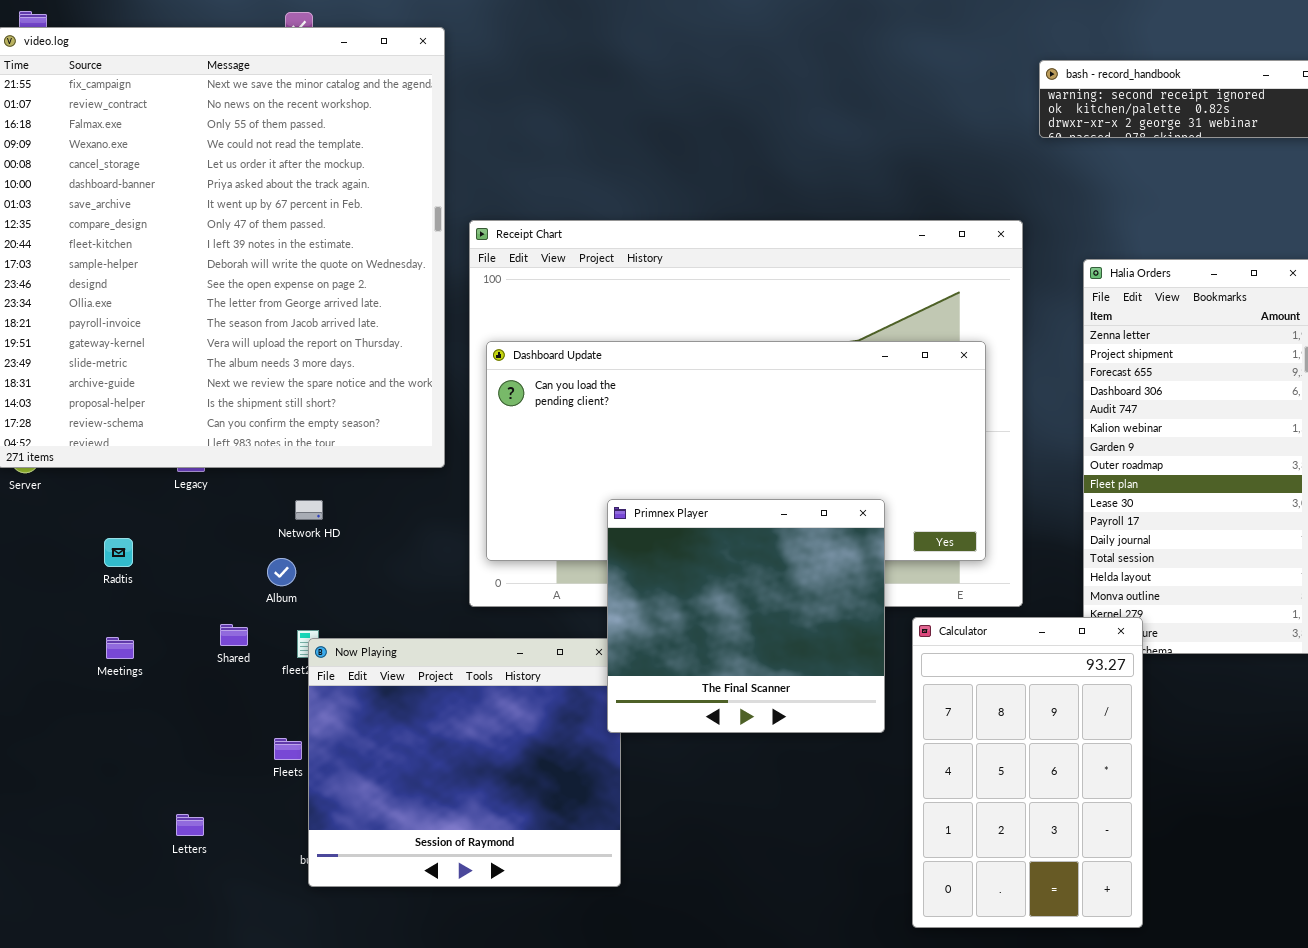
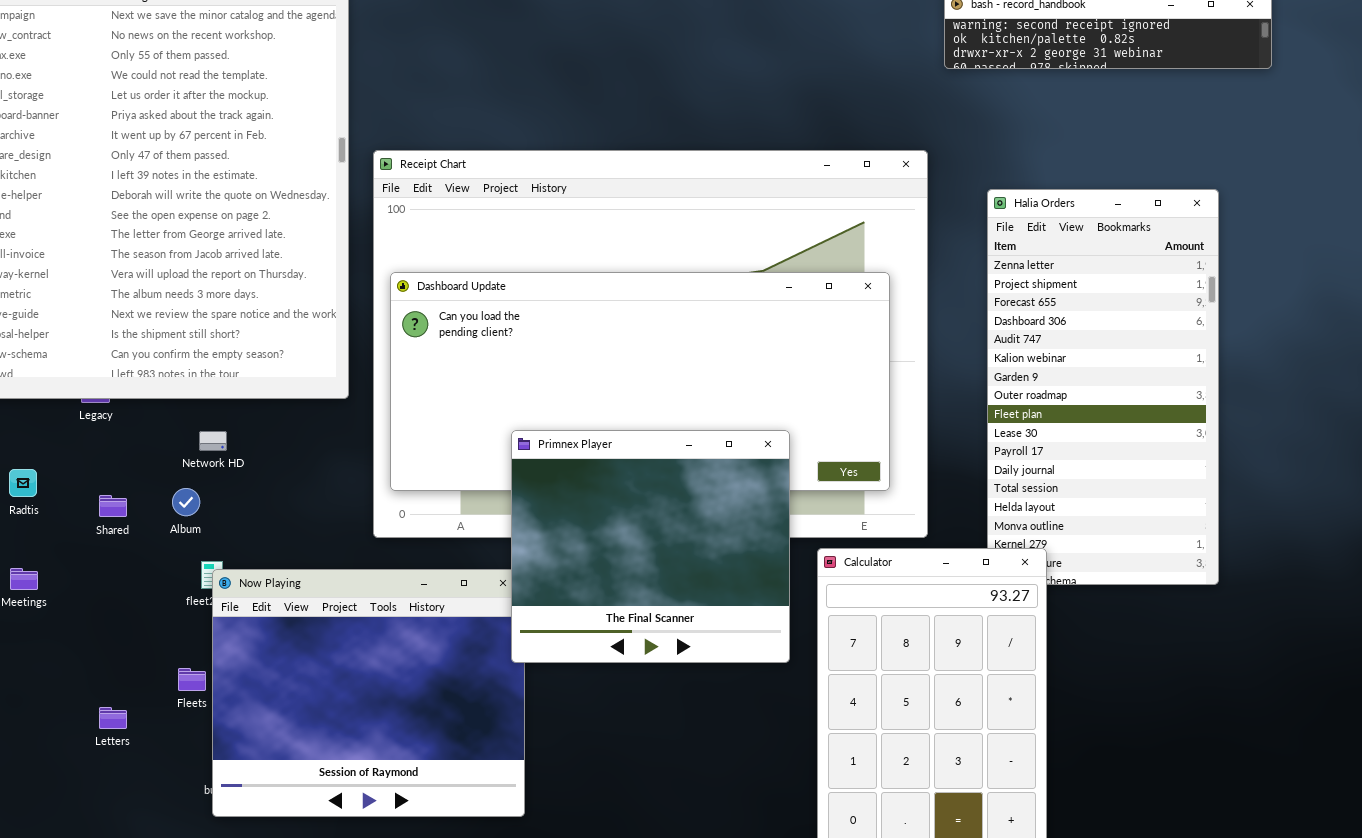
Shared: [220,624,248,646] -> [99,495,127,517], moved
Letters: [176,814,204,836] -> [99,707,127,729], moved

